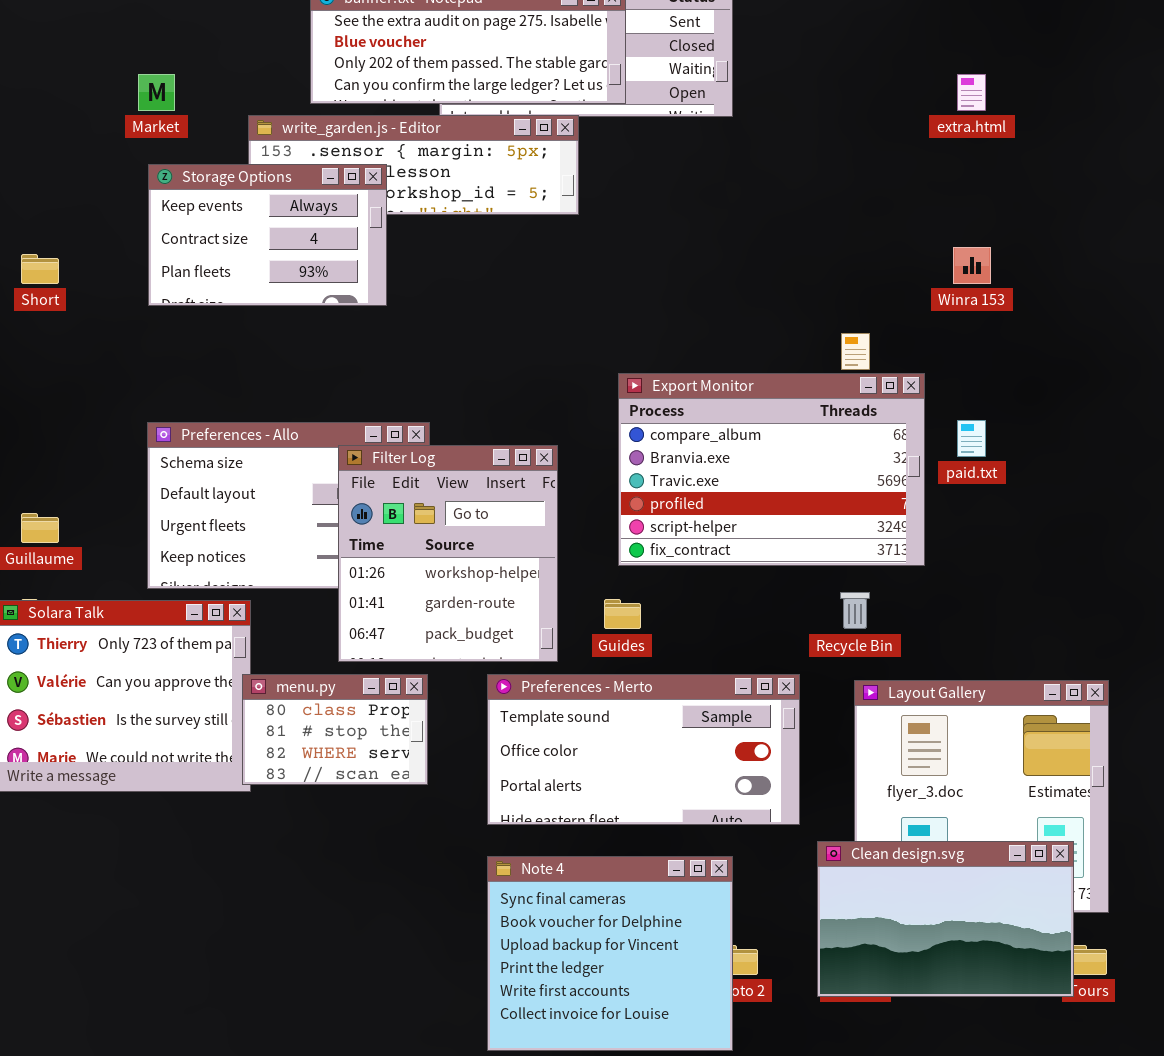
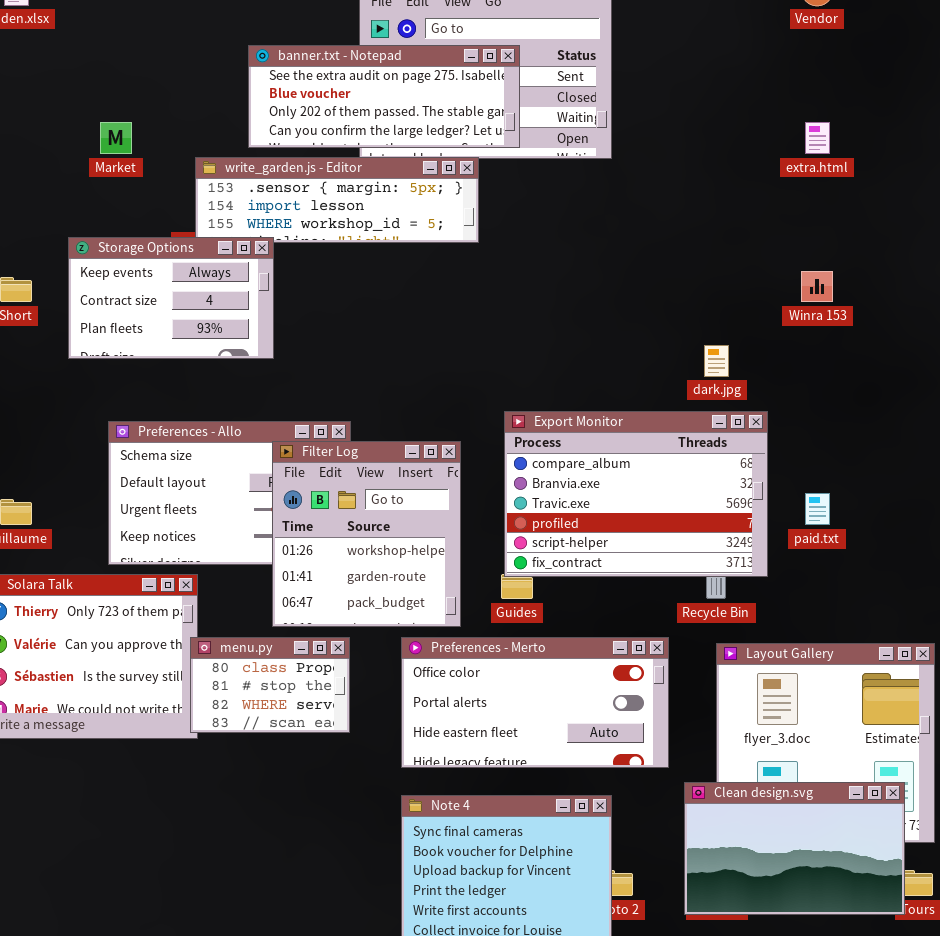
Storage Options: [148,164,387,306] -> [68,237,274,359], moved
Export Monitor: [618,373,925,566] -> [504,411,768,577], moved
paid.txt: [957,420,986,457] -> [805,493,830,525], moved
Preferences - Merto: [487,674,800,825] -> [401,637,669,768], scrolled down 1 row

